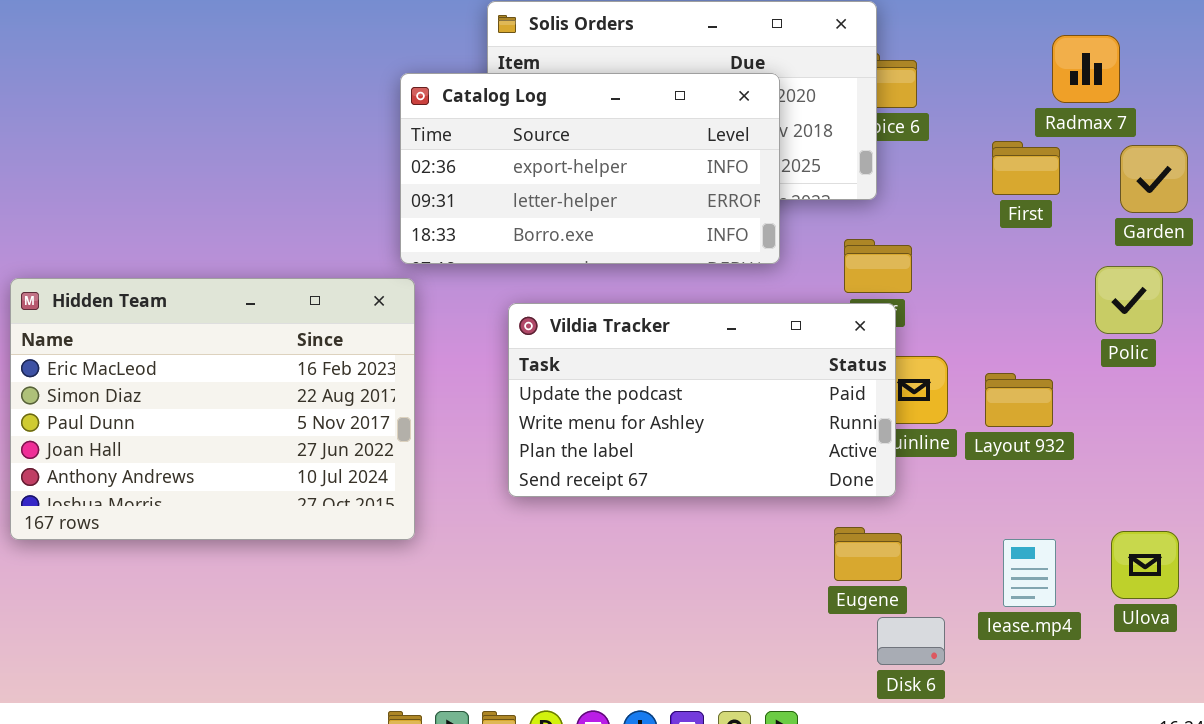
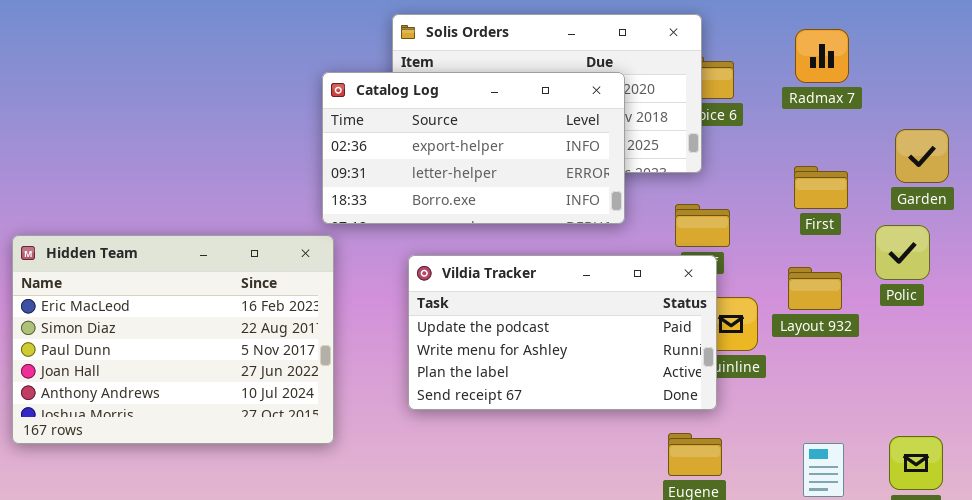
Radmax 7: [1052,35,1120,103] -> [795,29,849,83], moved
First: [992,141,1060,195] -> [794,166,848,209], moved
Layout 932: [985,373,1053,427] -> [788,267,842,310], moved

